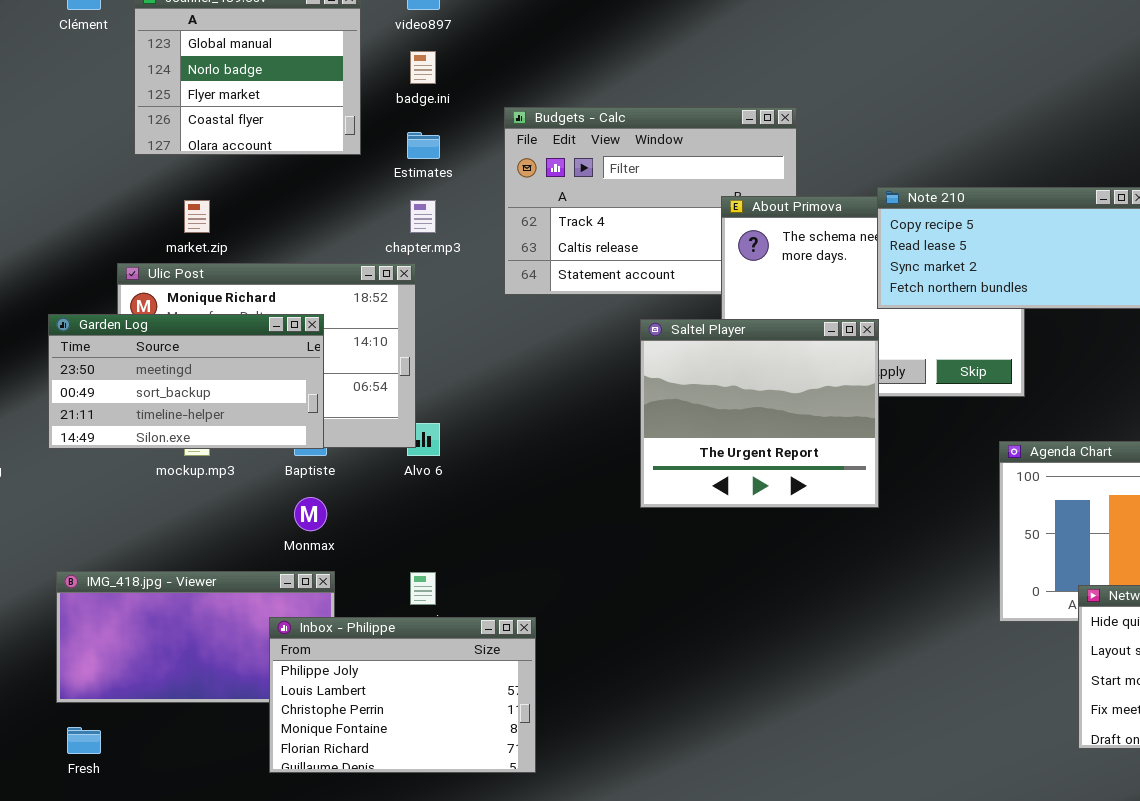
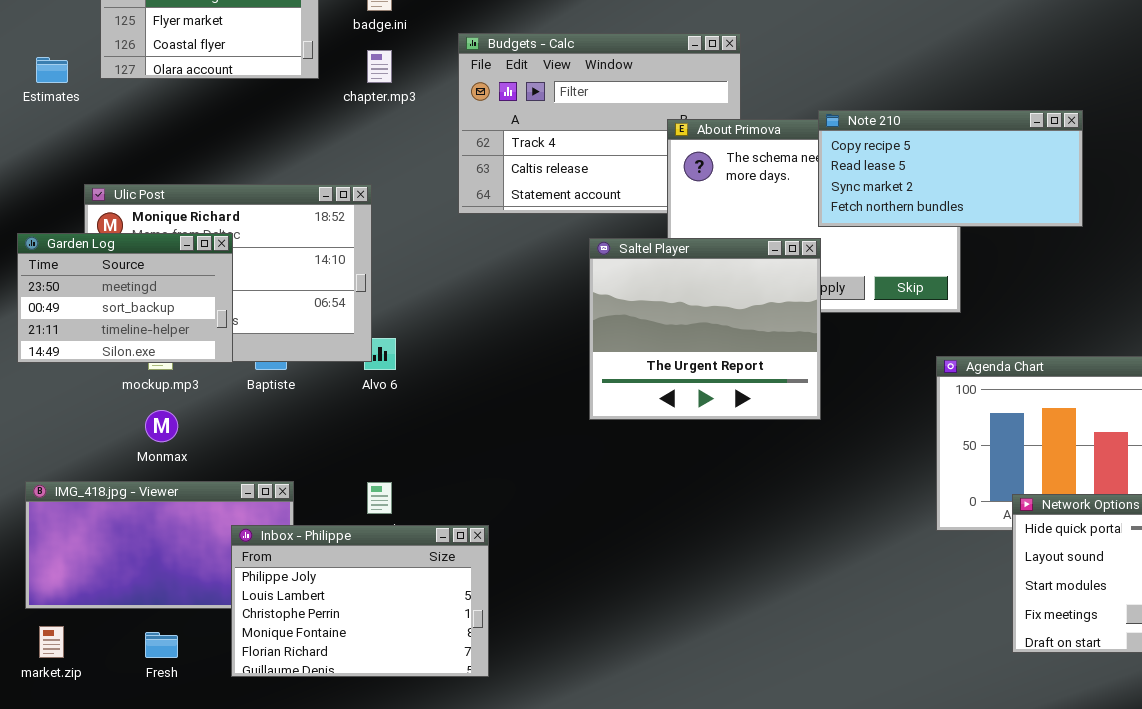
Estimates: [407,132,440,159] -> [36,57,68,83], moved
market.zip: [184,200,210,233] -> [39,626,64,658], moved
chapter.mp3: [410,200,436,233] -> [367,50,392,83], moved
Garden Log: [48,314,324,449] -> [17,233,233,363], resized
Monmax: [294,497,327,531] -> [145,410,178,442], moved
Fresh: [67,727,101,754] -> [145,632,178,658], moved

